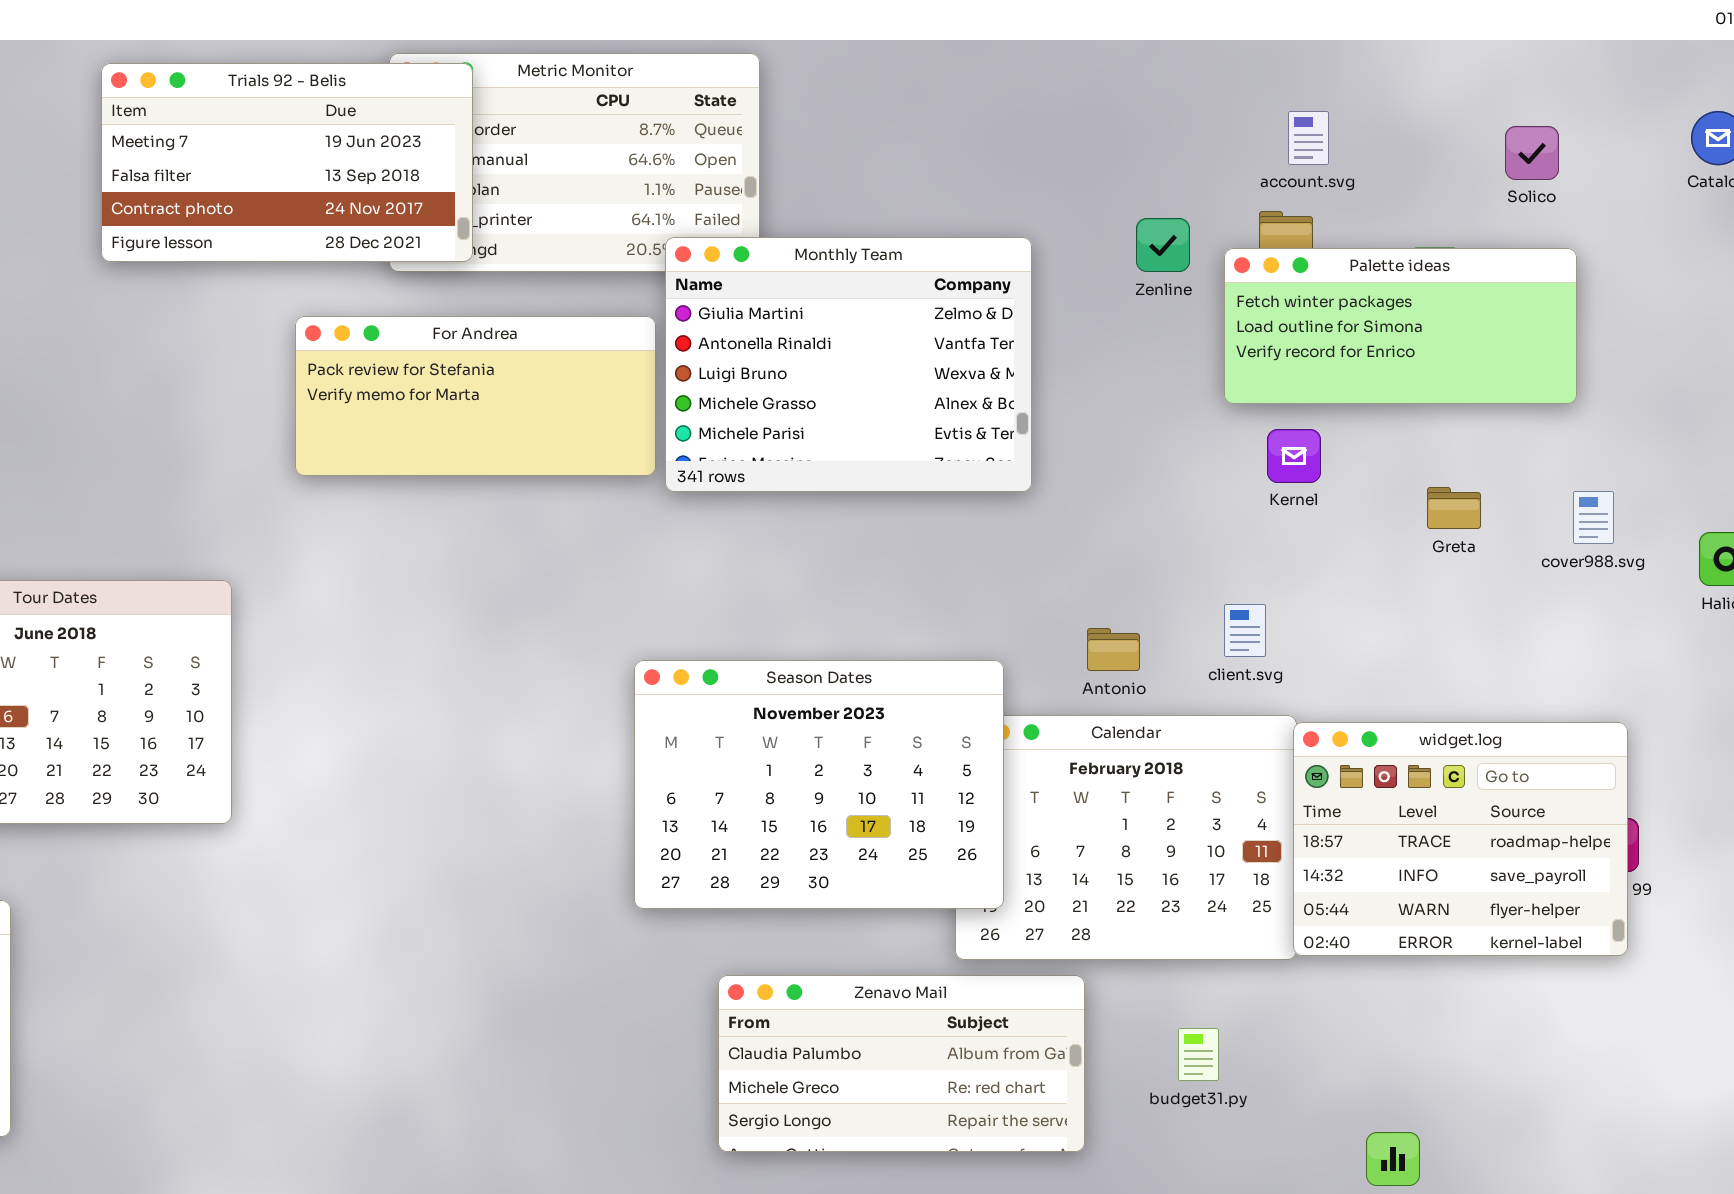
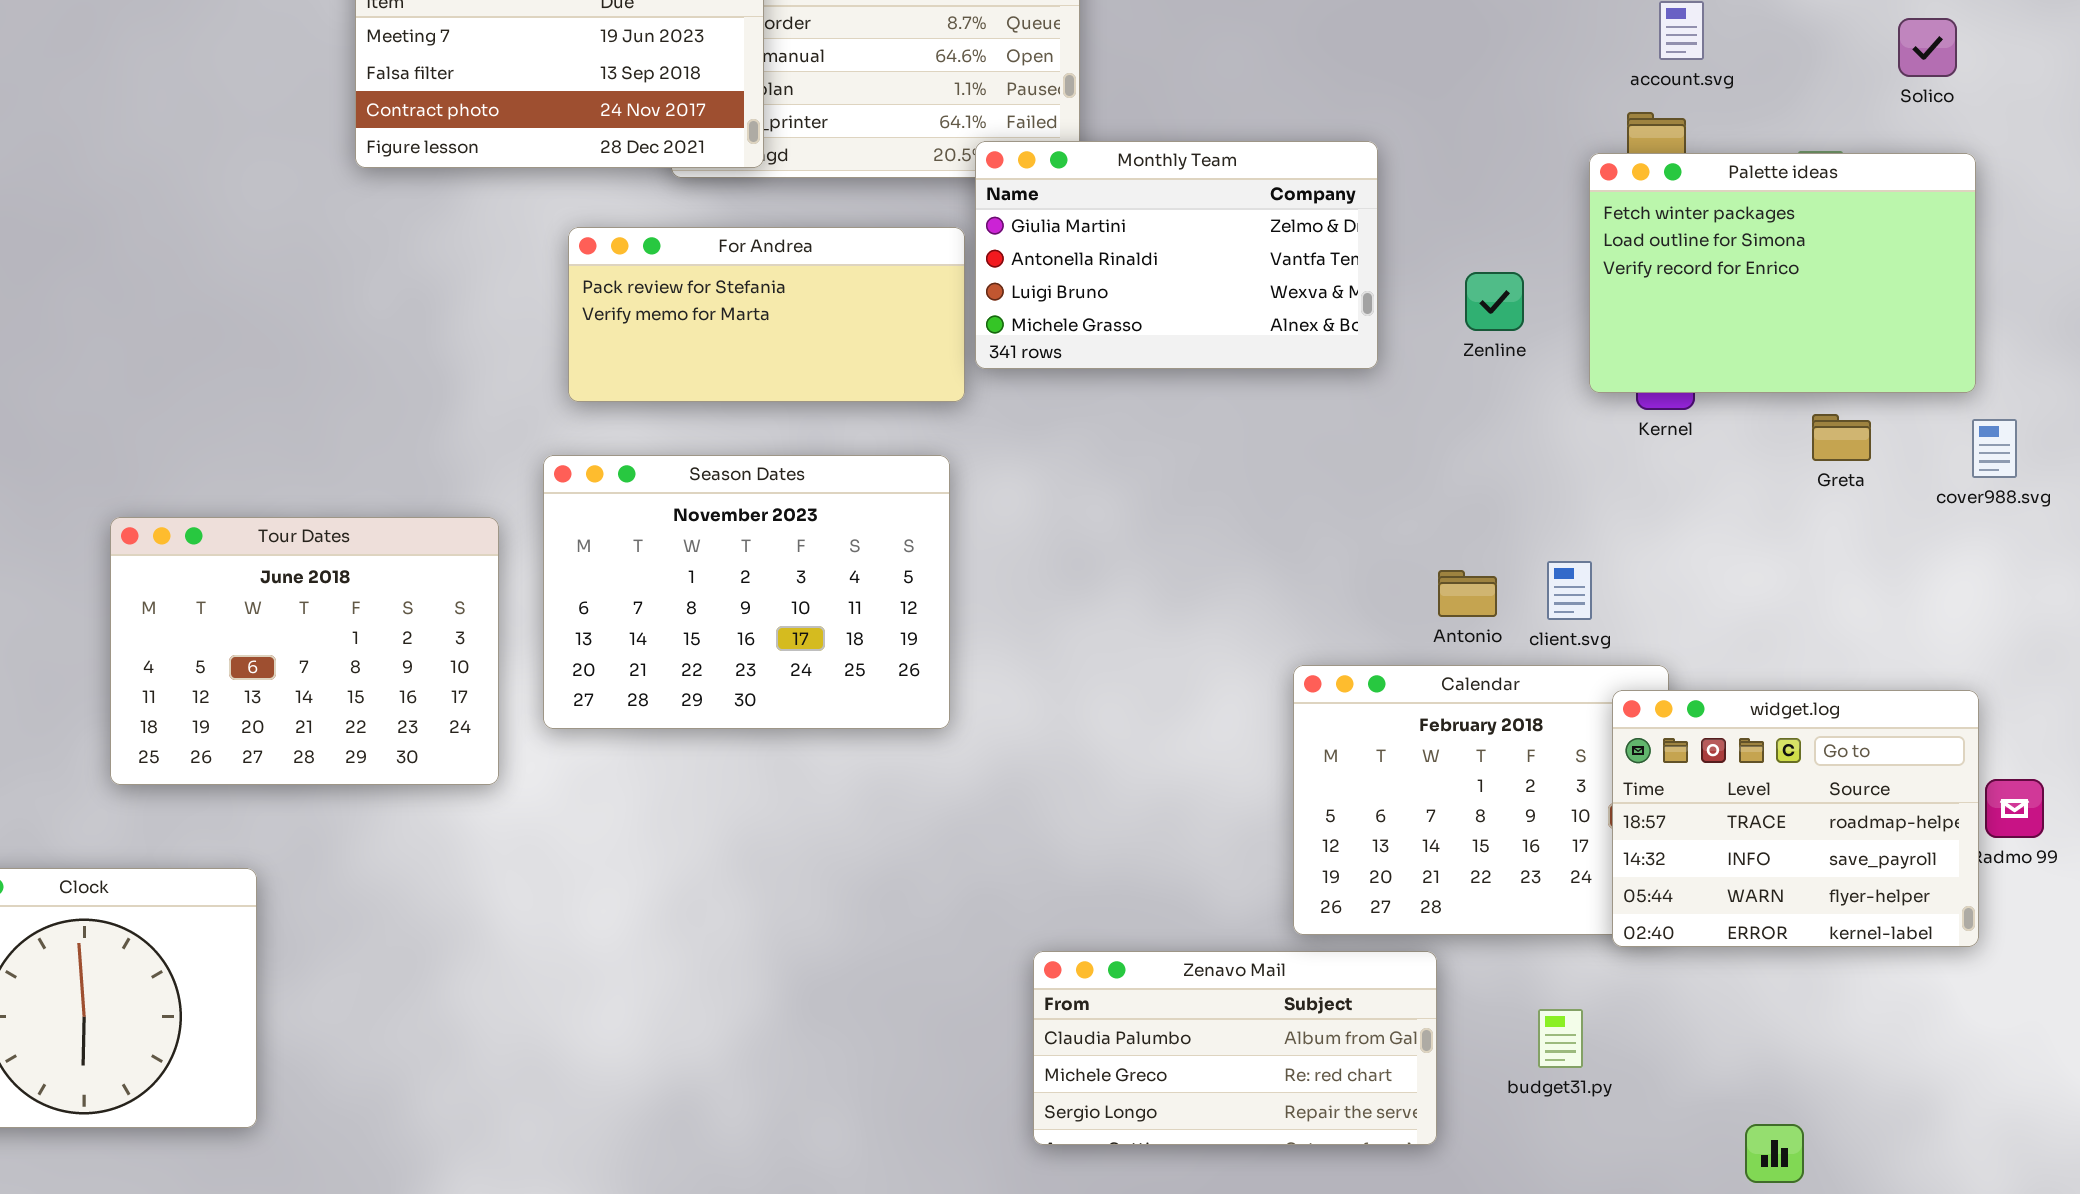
Zenline: [1136,218,1190,272] -> [1465,272,1524,331], moved
Monthly Team: [665,237,1032,492] -> [975,141,1378,369], resized
Palette ideas: [1224,248,1577,404] -> [1589,153,1976,393], resized
client.svg: [1224,604,1266,657] -> [1547,561,1592,620], moved
Season Dates: [634,660,1004,909] -> [543,455,950,729], moved
widget.log: [1293,722,1628,956] -> [1612,690,1979,947], moved

